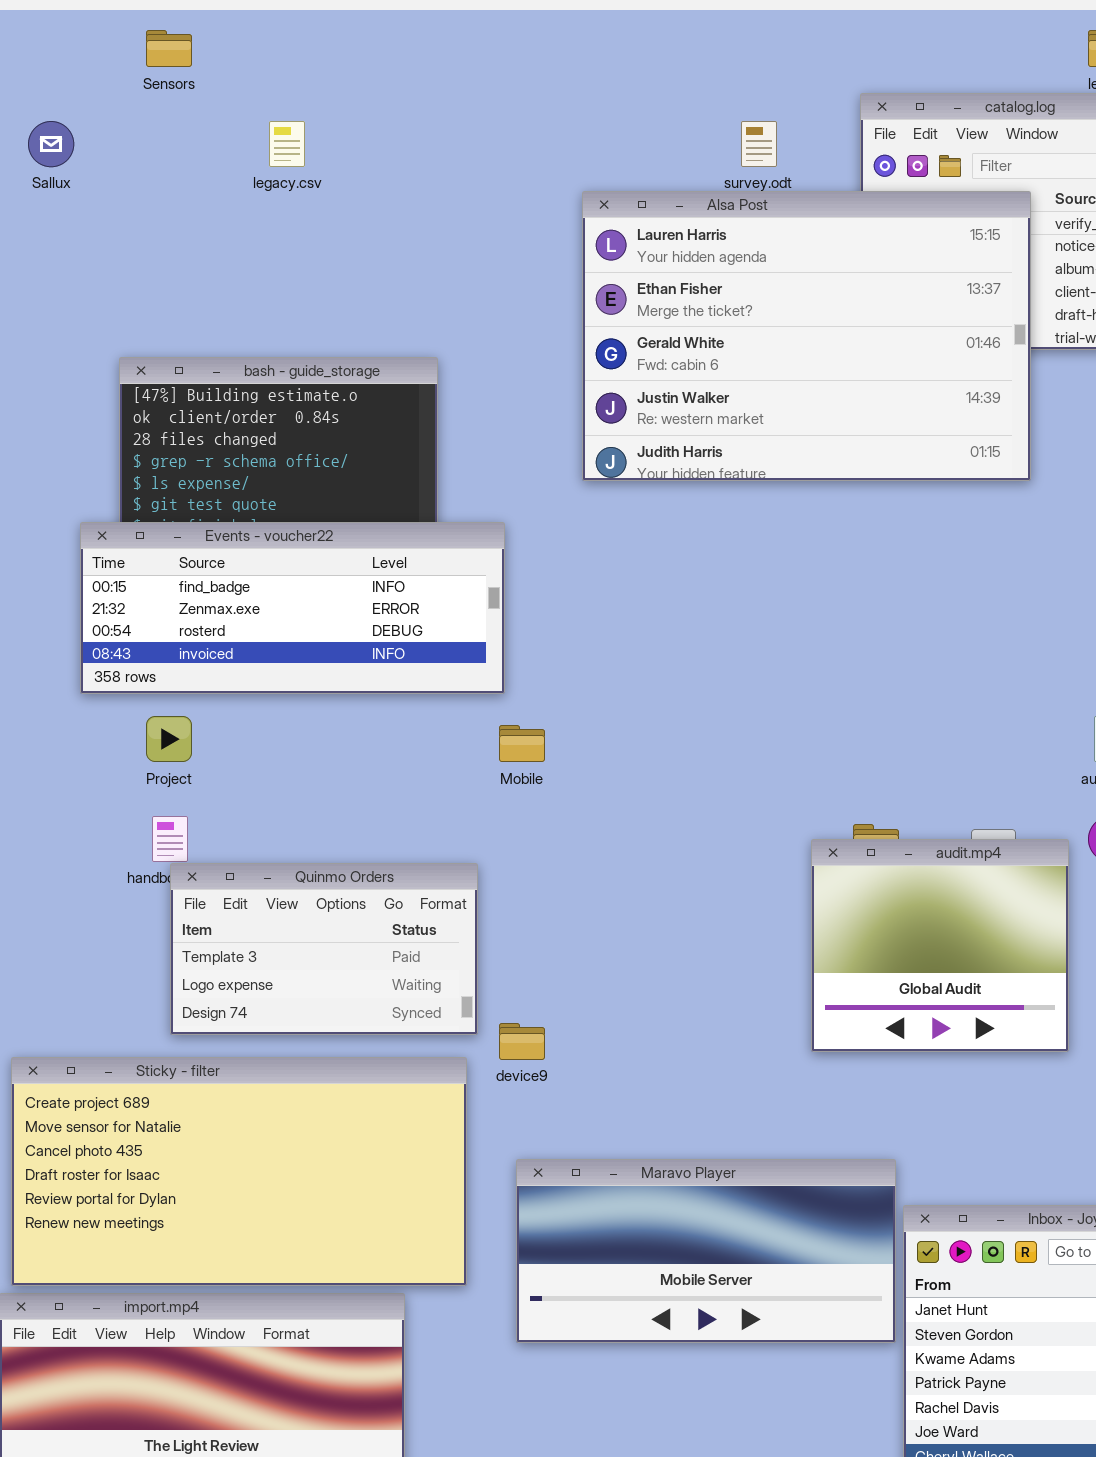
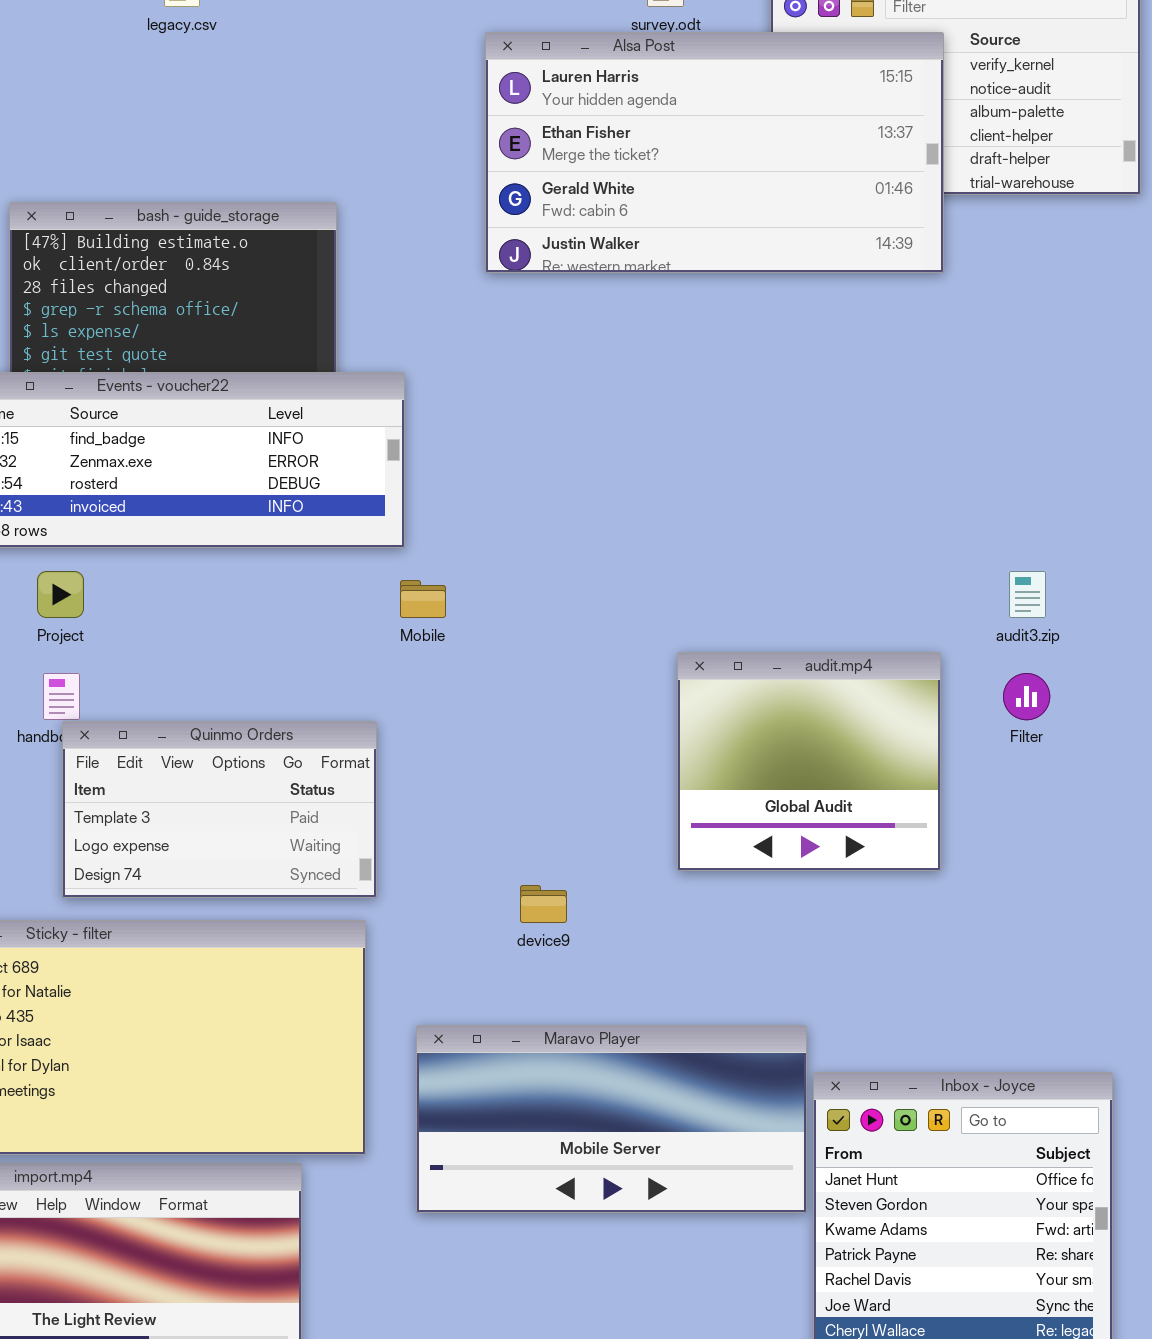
Alsa Post: [582,191,1031,481] -> [485,32,944,273], resized
audit.mp4: [811,839,1069,1052] -> [677,652,941,871], moved
device9: [499,1023,545,1060] -> [520,885,567,923], moved

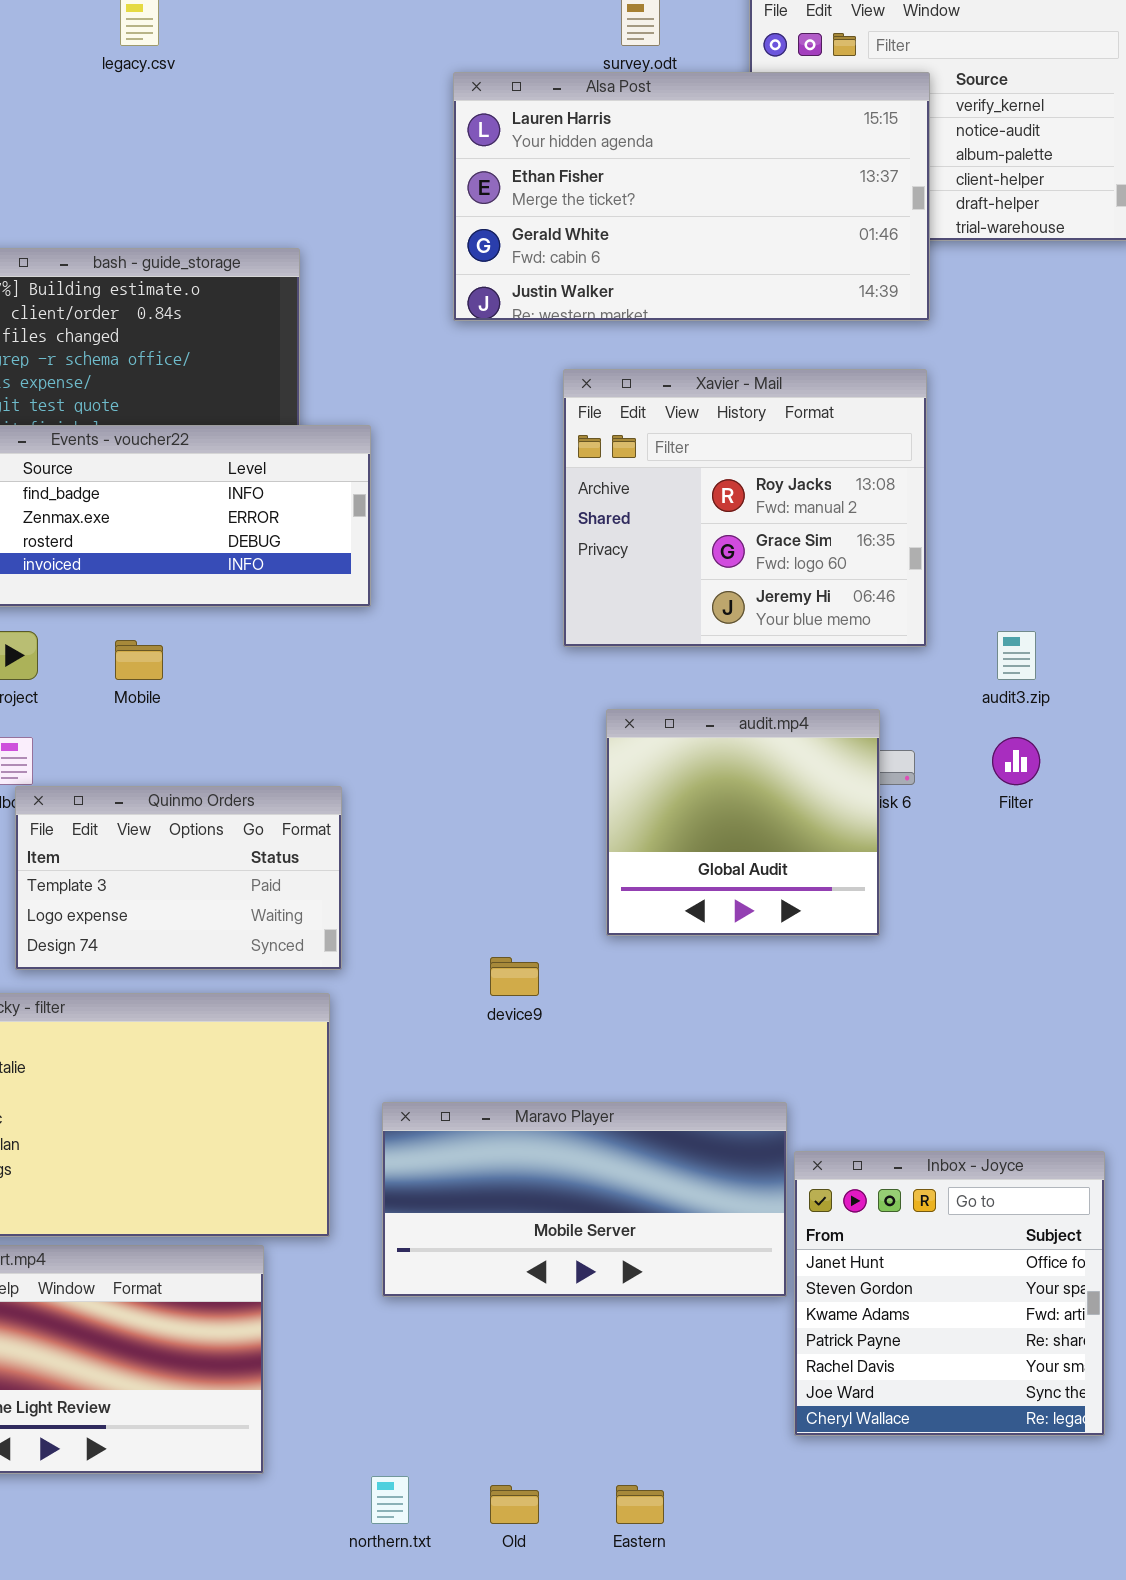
Xavier - Mail: none -> [563,369,927,647], opened
Mobile: [400,580,446,618] -> [115,640,163,680], moved
audit.mp4: [677,652,941,871] -> [606,709,880,936], moved

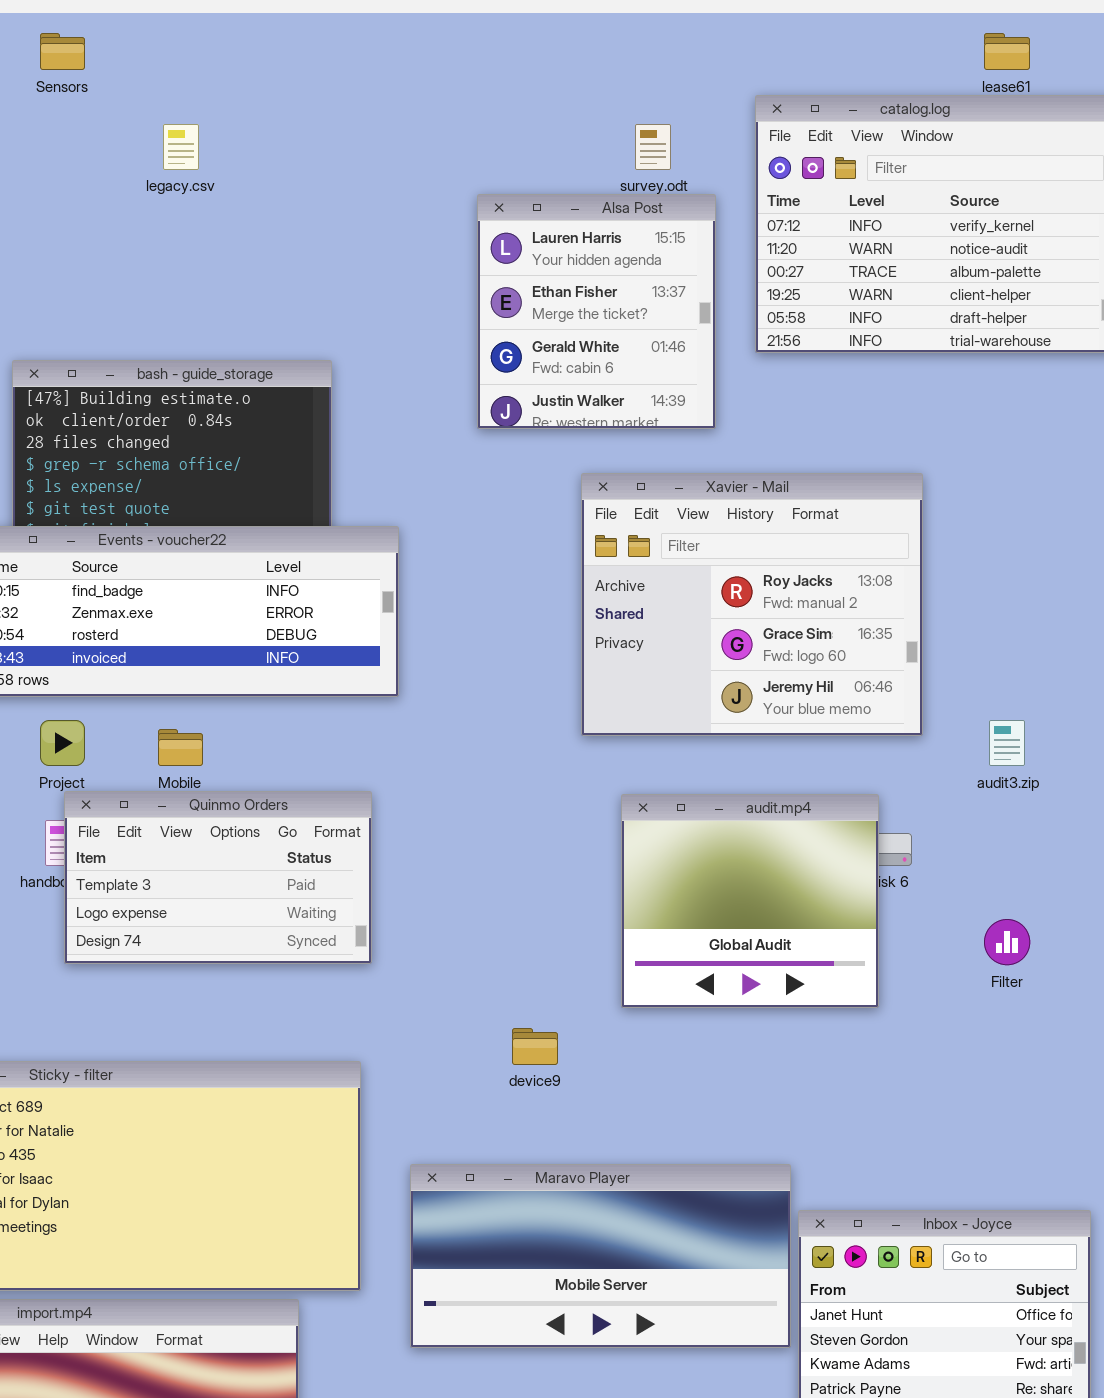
Alsa Post: [453,72,930,321] -> [477,194,716,429], resized
Filter: [992,737,1040,785] -> [984,919,1030,965], moved
Quinmo Orders: [15,786,342,970] -> [64,791,372,964], moved

